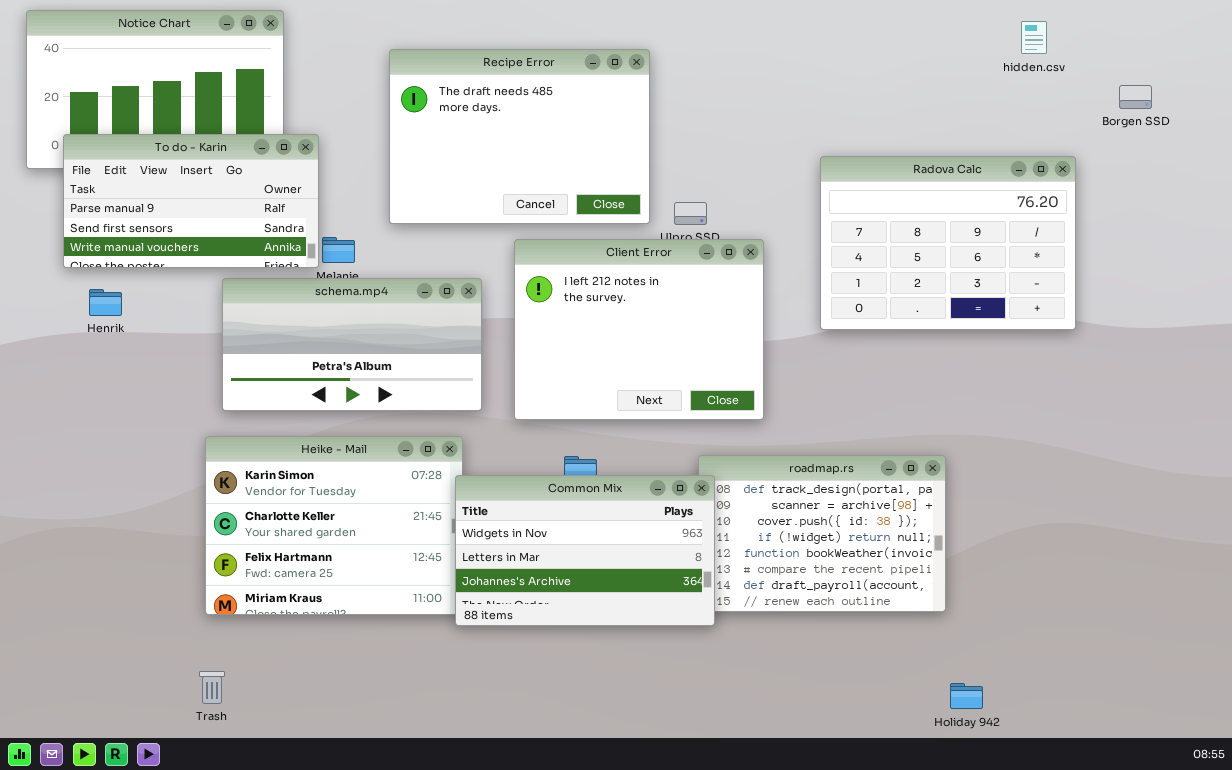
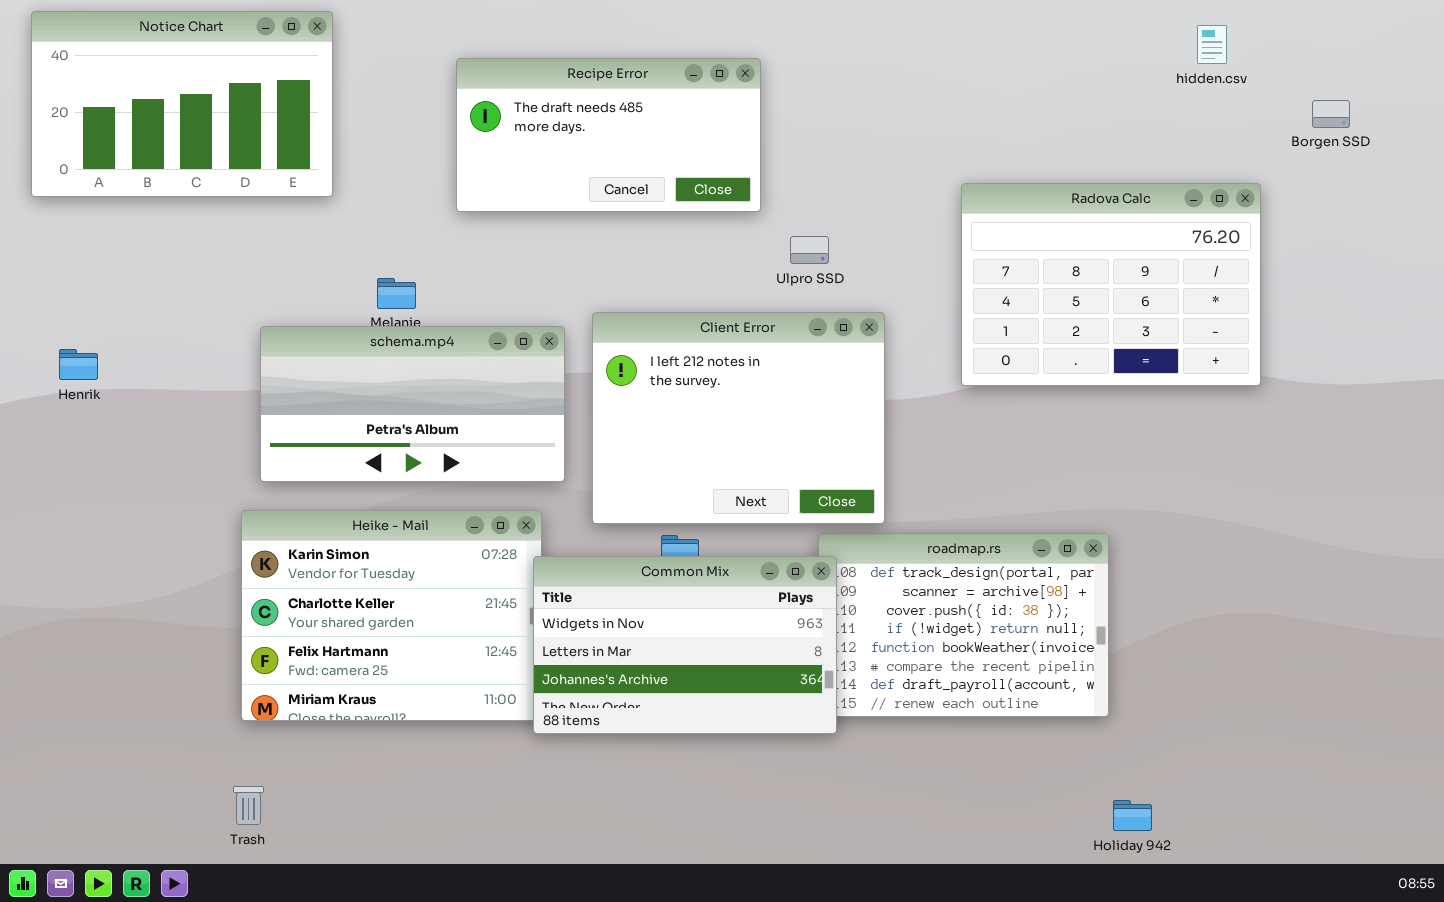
Recipe Error: [389,49,650,224] -> [456,58,761,212], resized
To do - Karin: [63,134,319,268] -> none, closed
Client Error: [514,239,764,420] -> [592,312,885,524], moved
Henrik: [89,289,122,316] -> [59,349,98,380], moved

